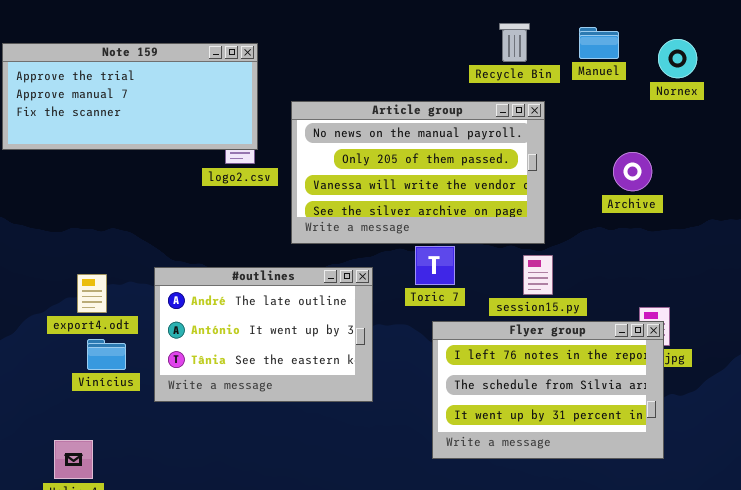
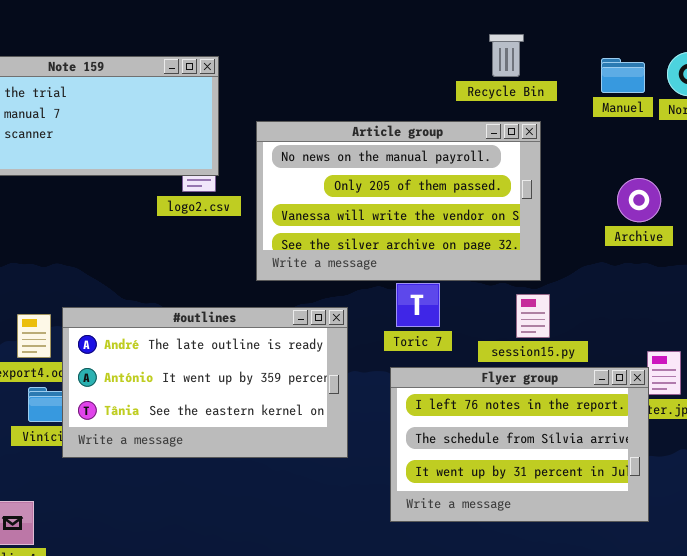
Manuel: [579,27,619,59] -> [601,58,645,93], moved
#outlines: [154,267,373,402] -> [62,307,348,458], resized
Flyer group: [432,321,664,459] -> [390,367,649,522], moved

